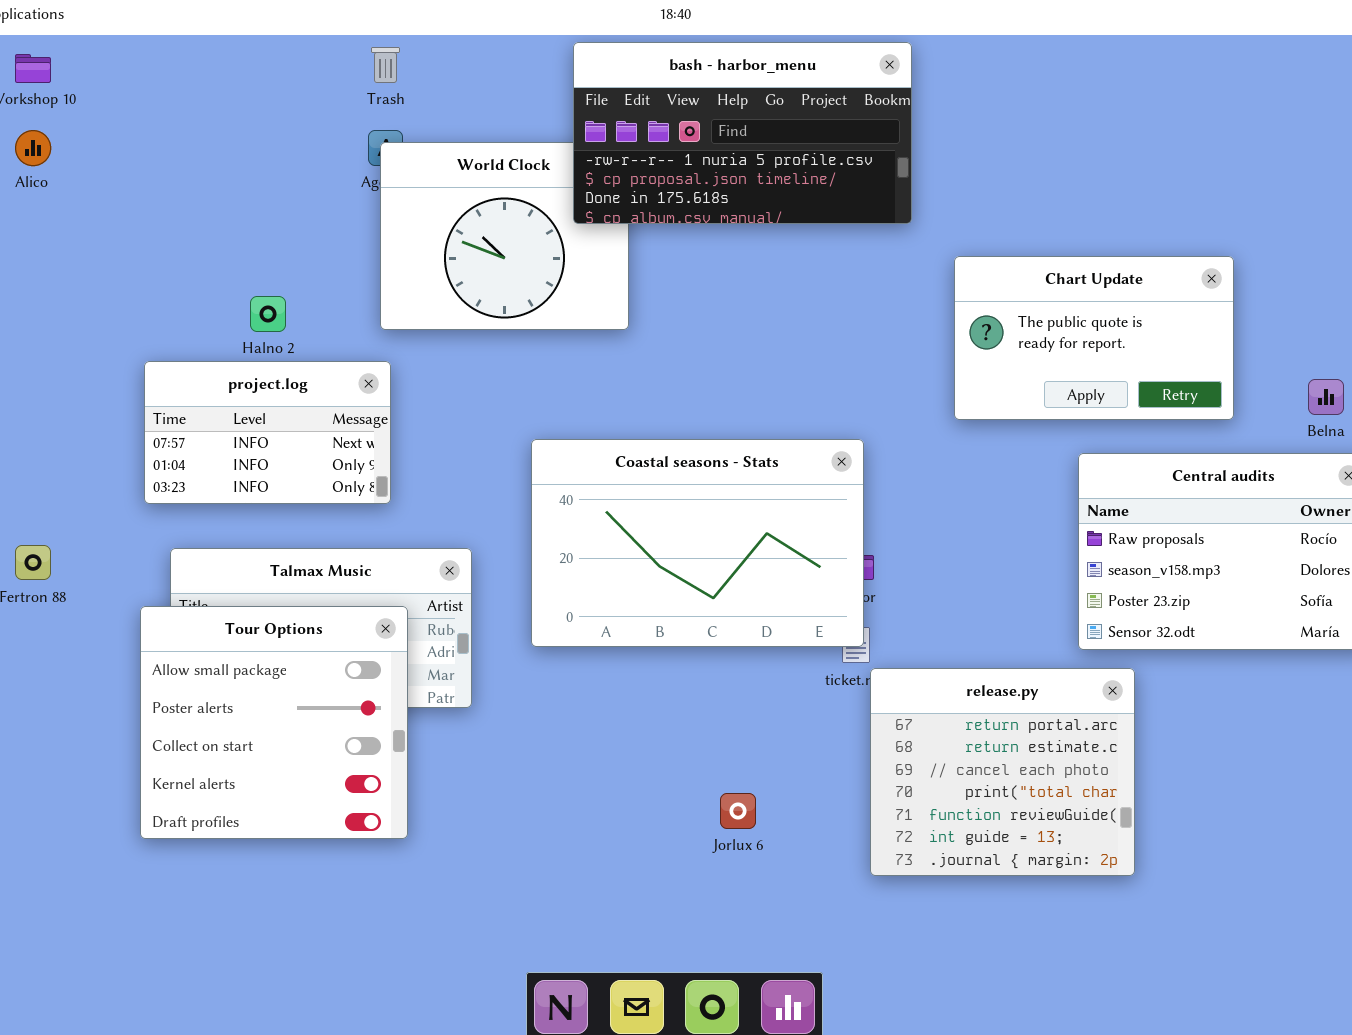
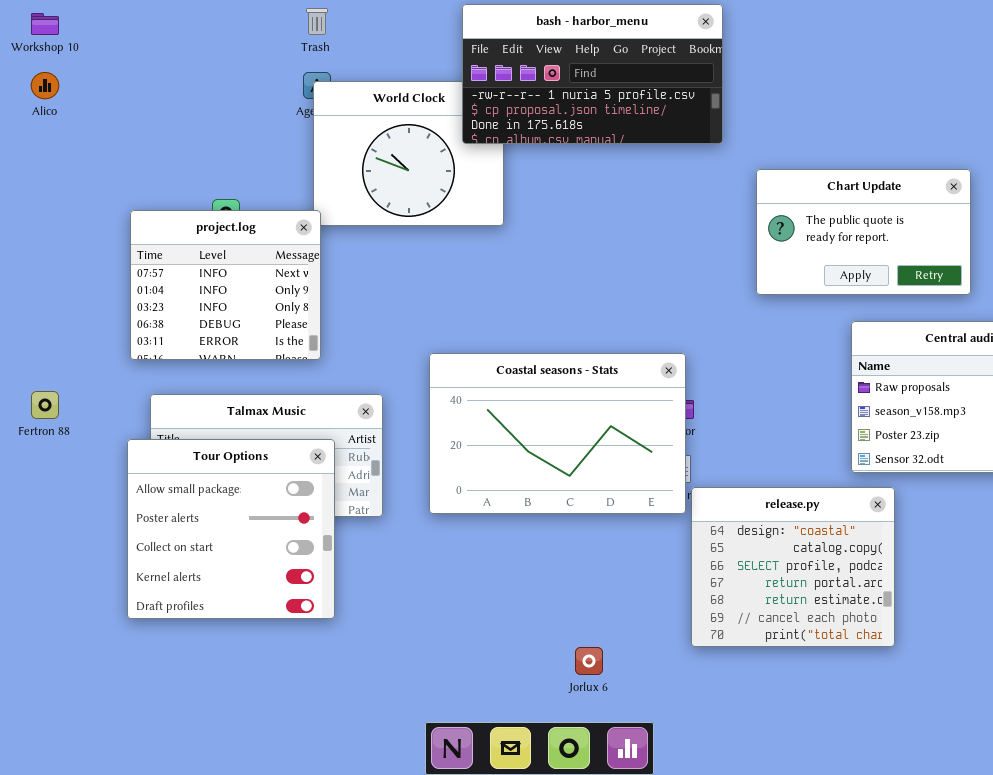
project.log: [144,361,391,504] -> [130,210,321,360], resized
Coastal seasons - Stats: [531,439,864,647] -> [429,353,686,514], moved
release.py: [870,668,1135,876] -> [691,487,895,647], scrolled up 3 rows
Jorlux 6: [720,793,756,829] -> [575,647,603,675], moved

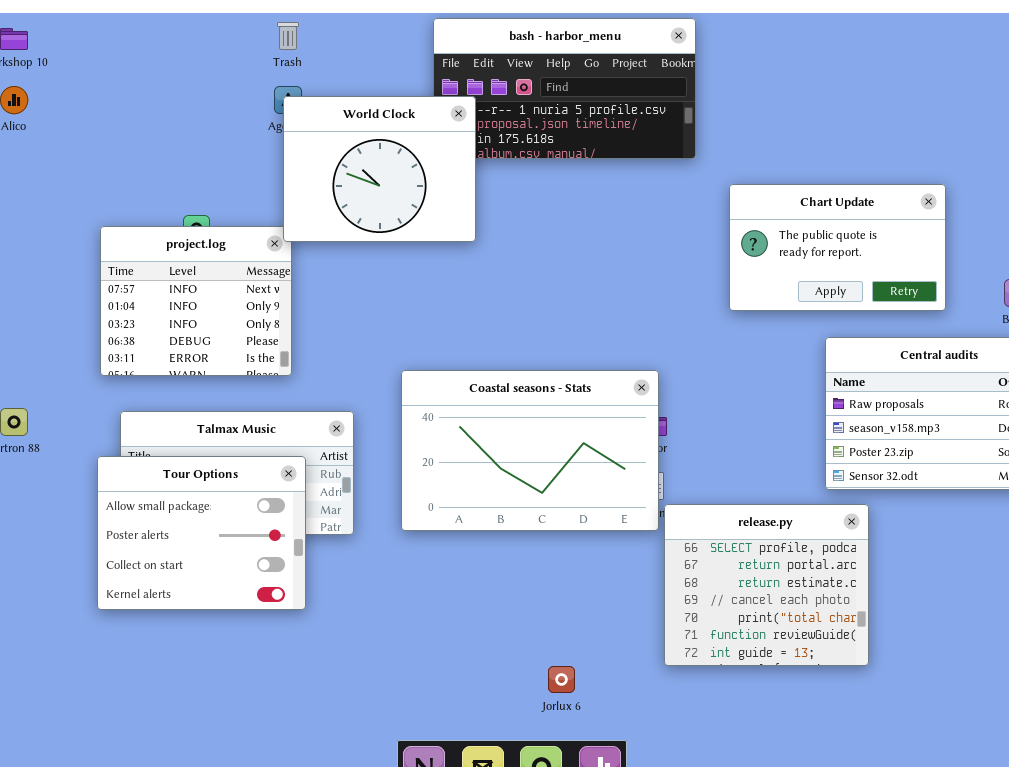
World Clock: [313,81,504,226] -> [283,96,476,242], raised
Tour Options: [127,439,335,619] -> [97,456,306,610], resized
release.py: [691,487,895,647] -> [664,504,869,666], scrolled down 2 rows

